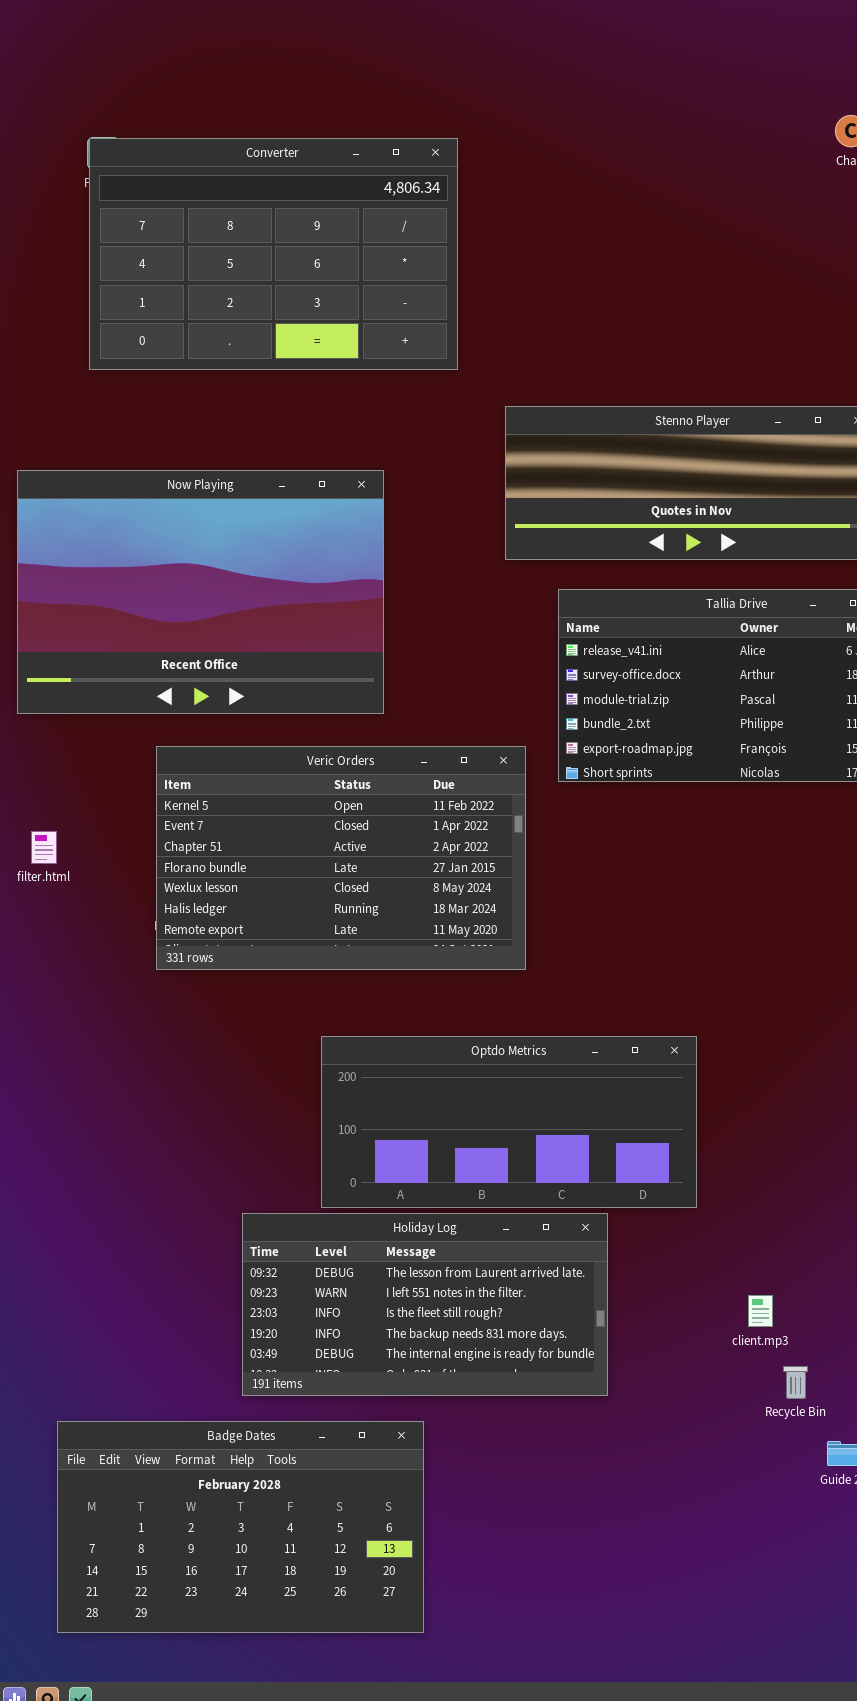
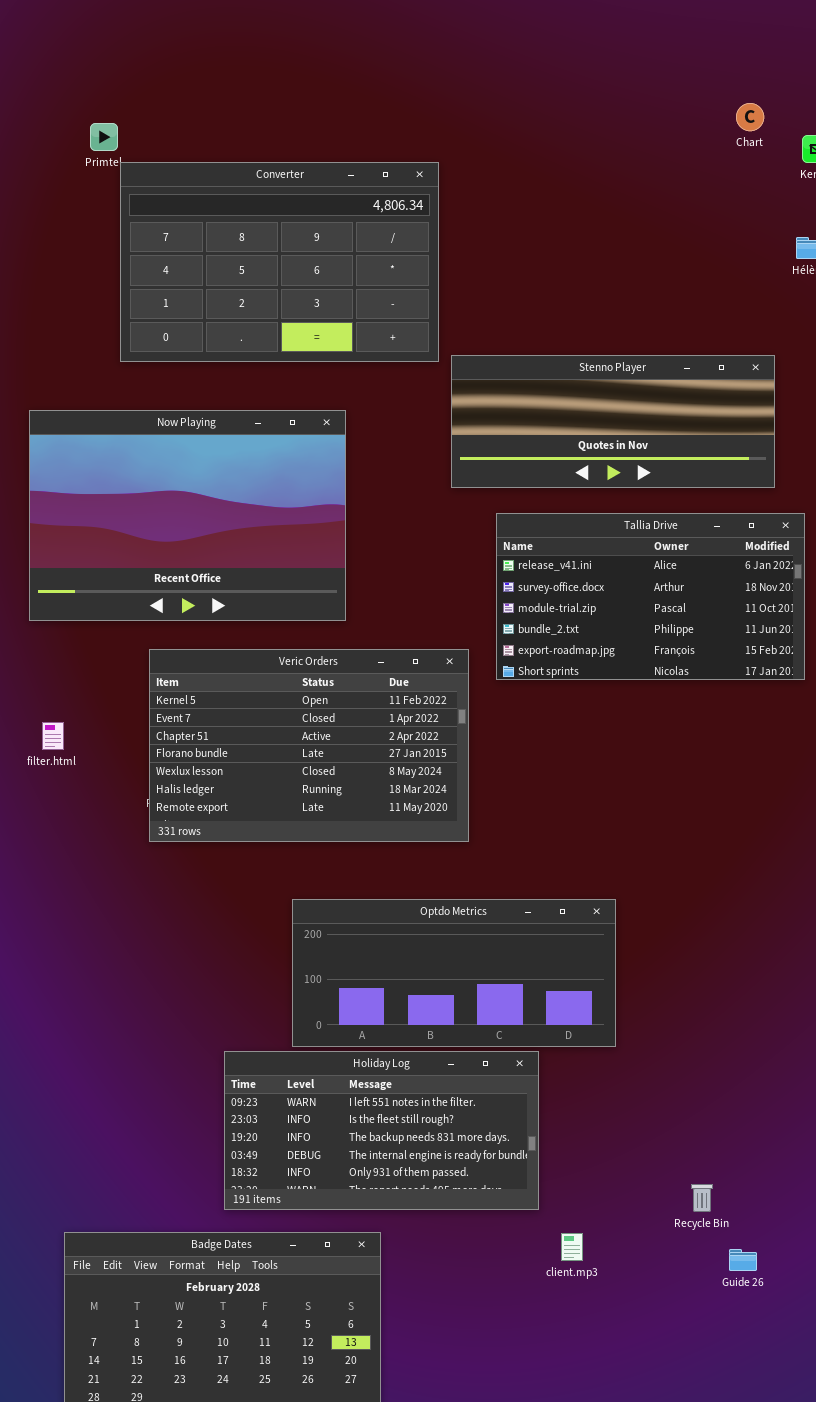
Converter: [89,138,458,370] -> [120,162,439,362], moved
Holiday Log: [242,1213,608,1396] -> [224,1051,539,1210], scrolled down 1 row
client.mp3: [748,1295,773,1327] -> [561,1233,583,1261], moved

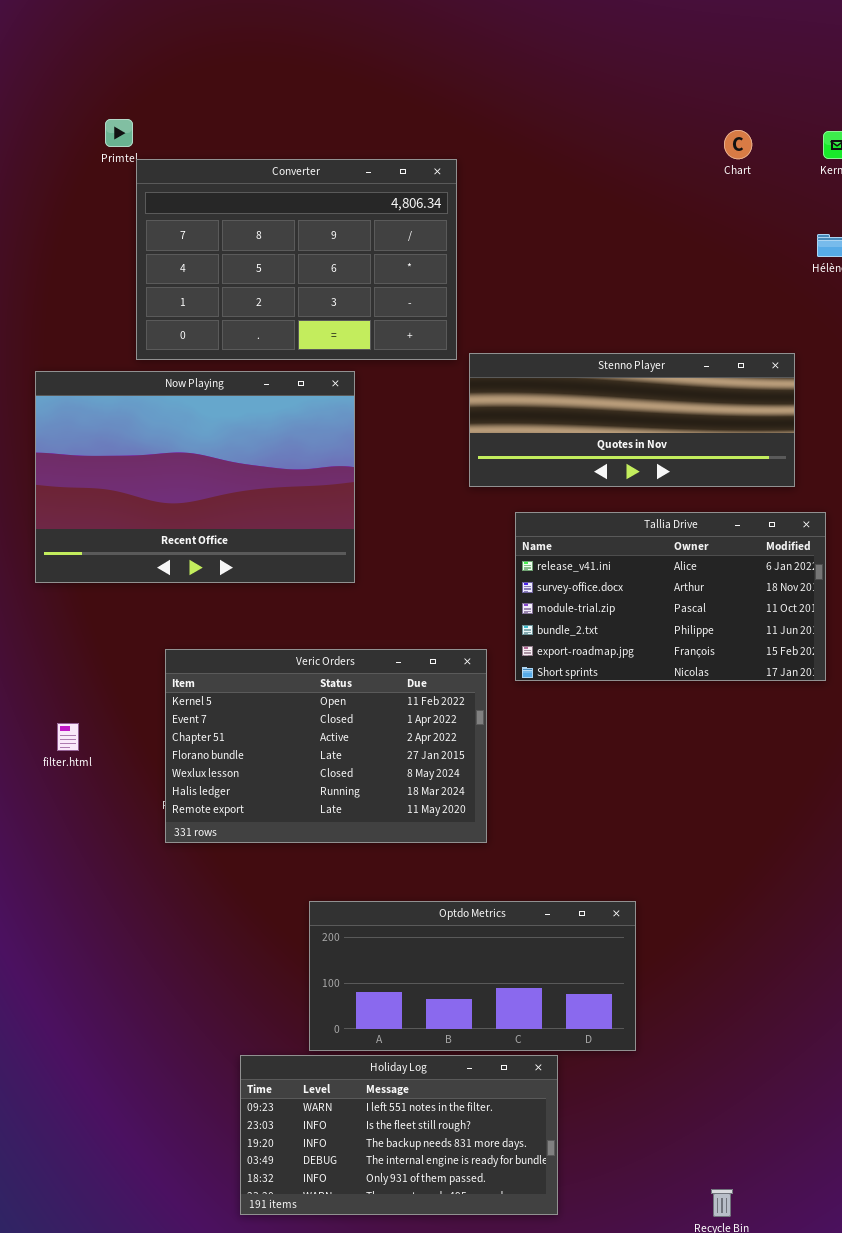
Chart: [736,103,764,131] -> [724,130,752,159], moved
Now Playing: [29,410,346,621] -> [35,371,355,583], moved

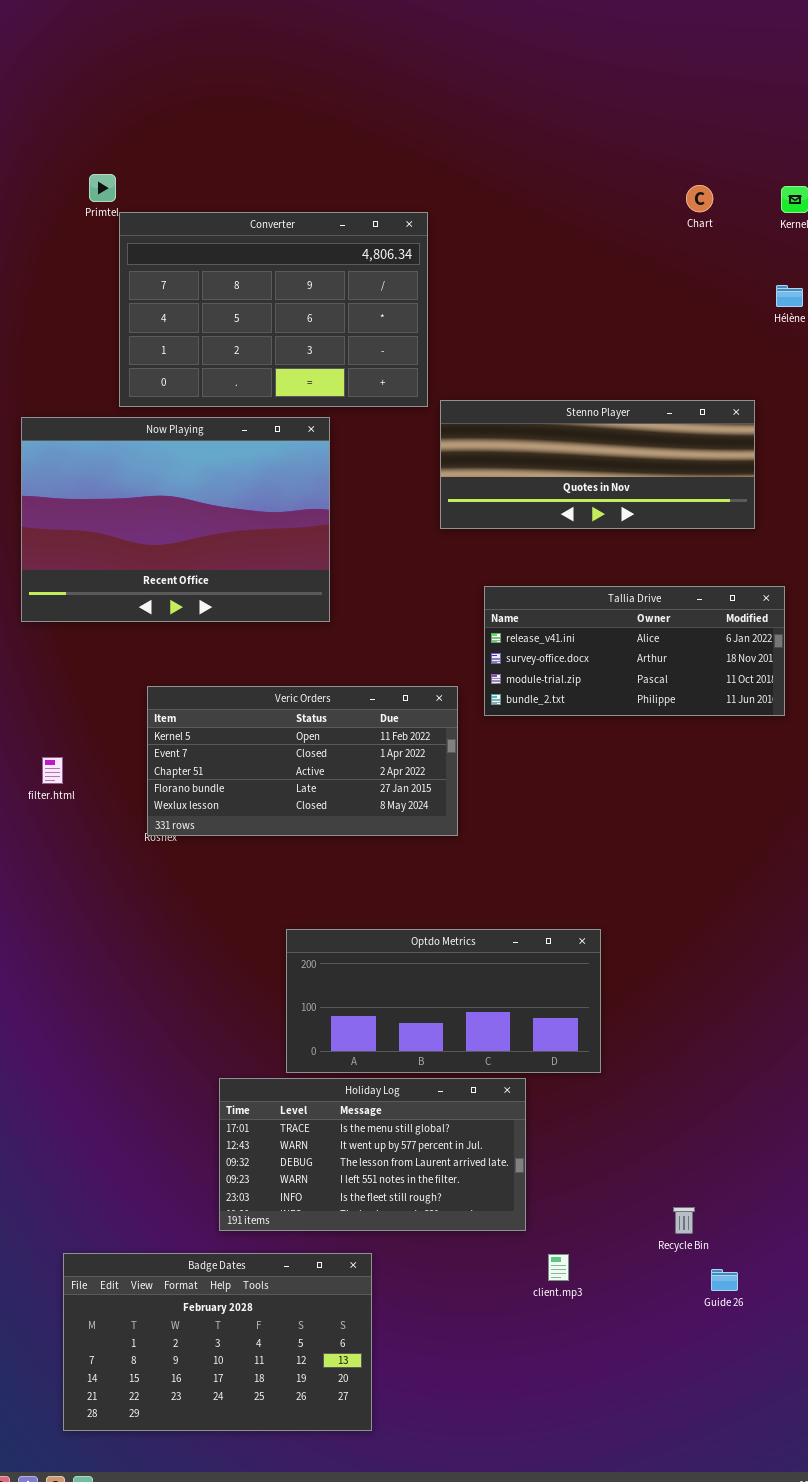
Tallia Drive: [515,512,826,681] -> [484,586,785,716], resized
Veric Orders: [165,649,487,843] -> [147,686,458,836], resized
Holiday Log: [240,1055,558,1215] -> [219,1078,526,1231], scrolled up 3 rows

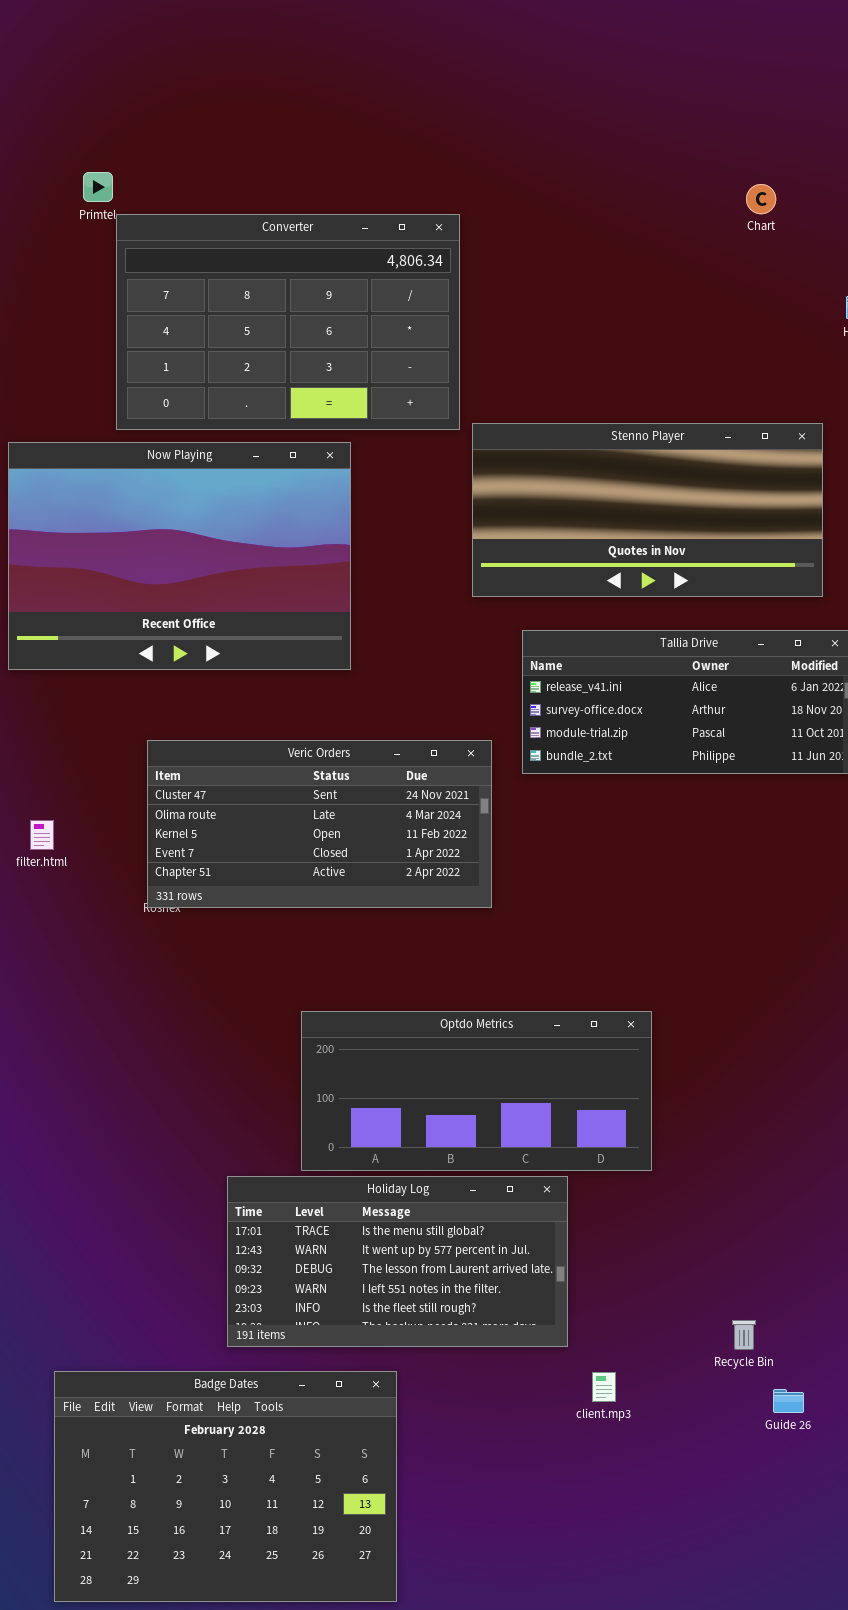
Stenno Player: [440,400,755,529] -> [472,423,823,597], resized
Veric Orders: [147,686,458,836] -> [147,740,492,908], scrolled up 2 rows
Badge Dates: [63,1253,372,1431] -> [54,1371,397,1602], resized

